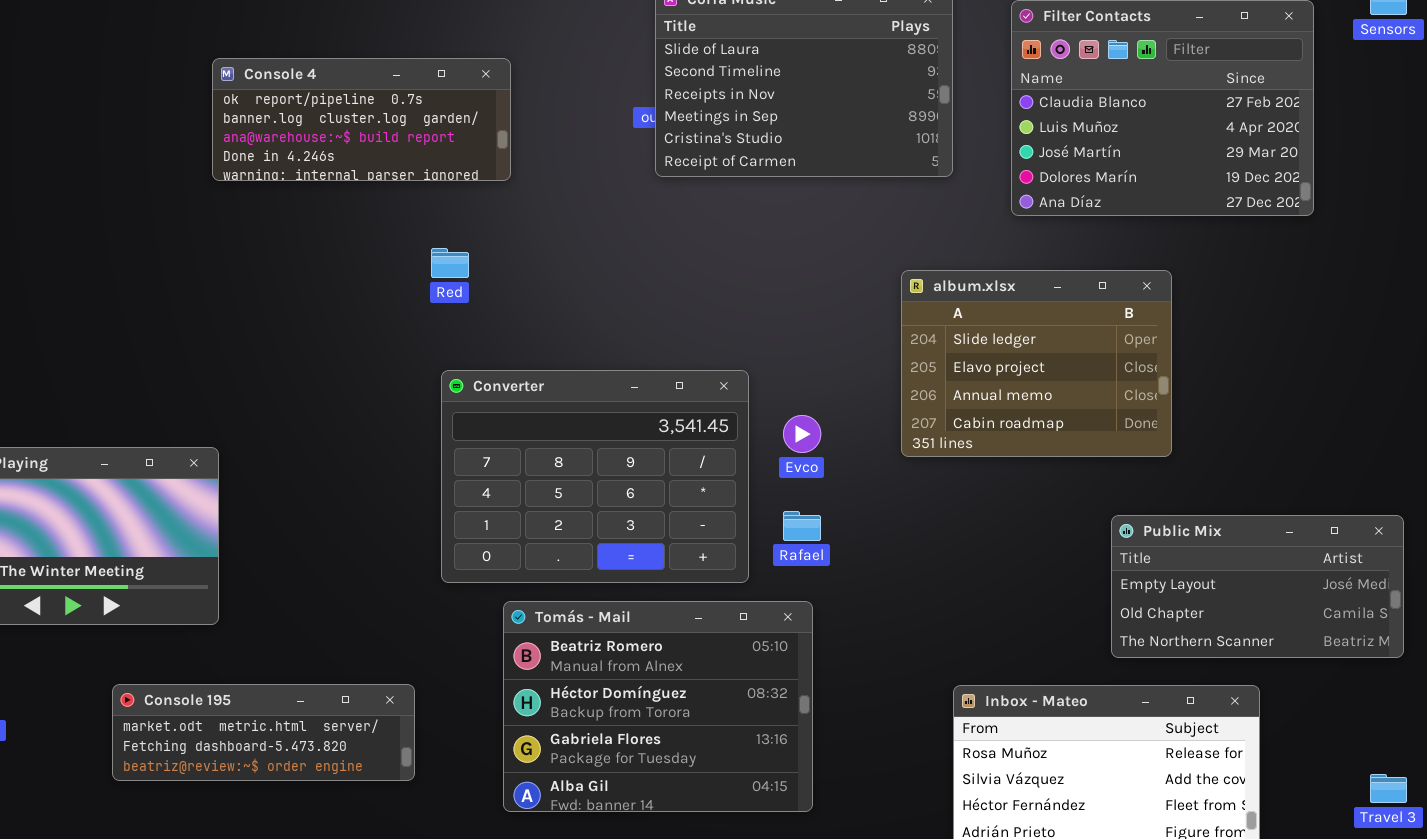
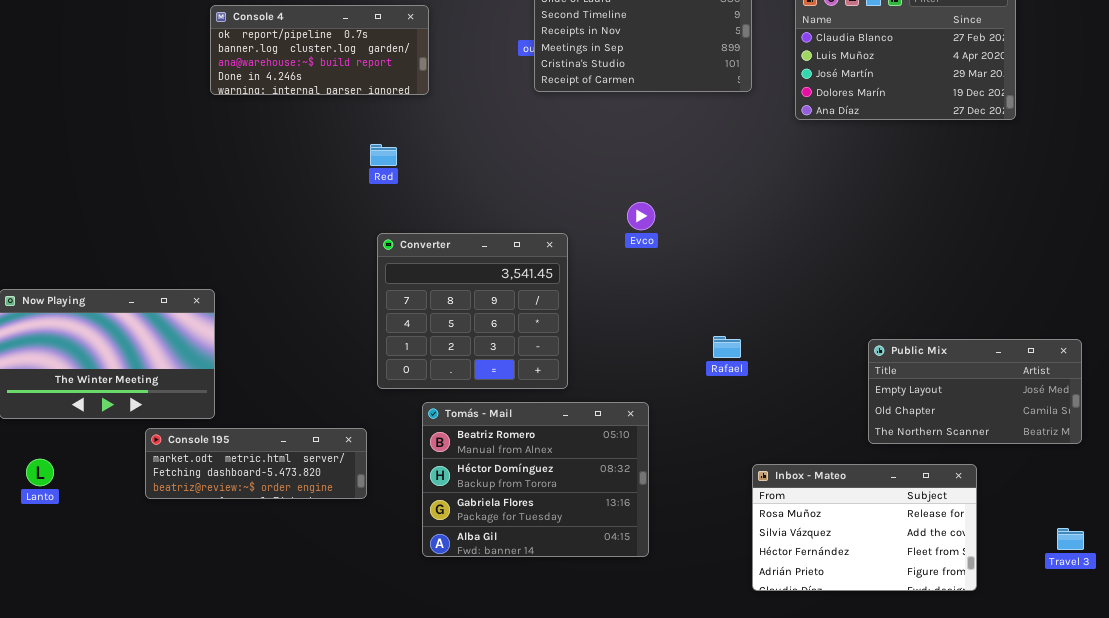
album.xlsx: [901,270,1172,457] -> none, closed
Converter: [441,370,749,583] -> [377,233,568,389], resized
Evco: [783,415,821,453] -> [627,202,655,230], moved
Rafael: [783,511,821,541] -> [713,336,741,358], moved
Console 195: [112,684,415,781] -> [145,428,367,499], moved

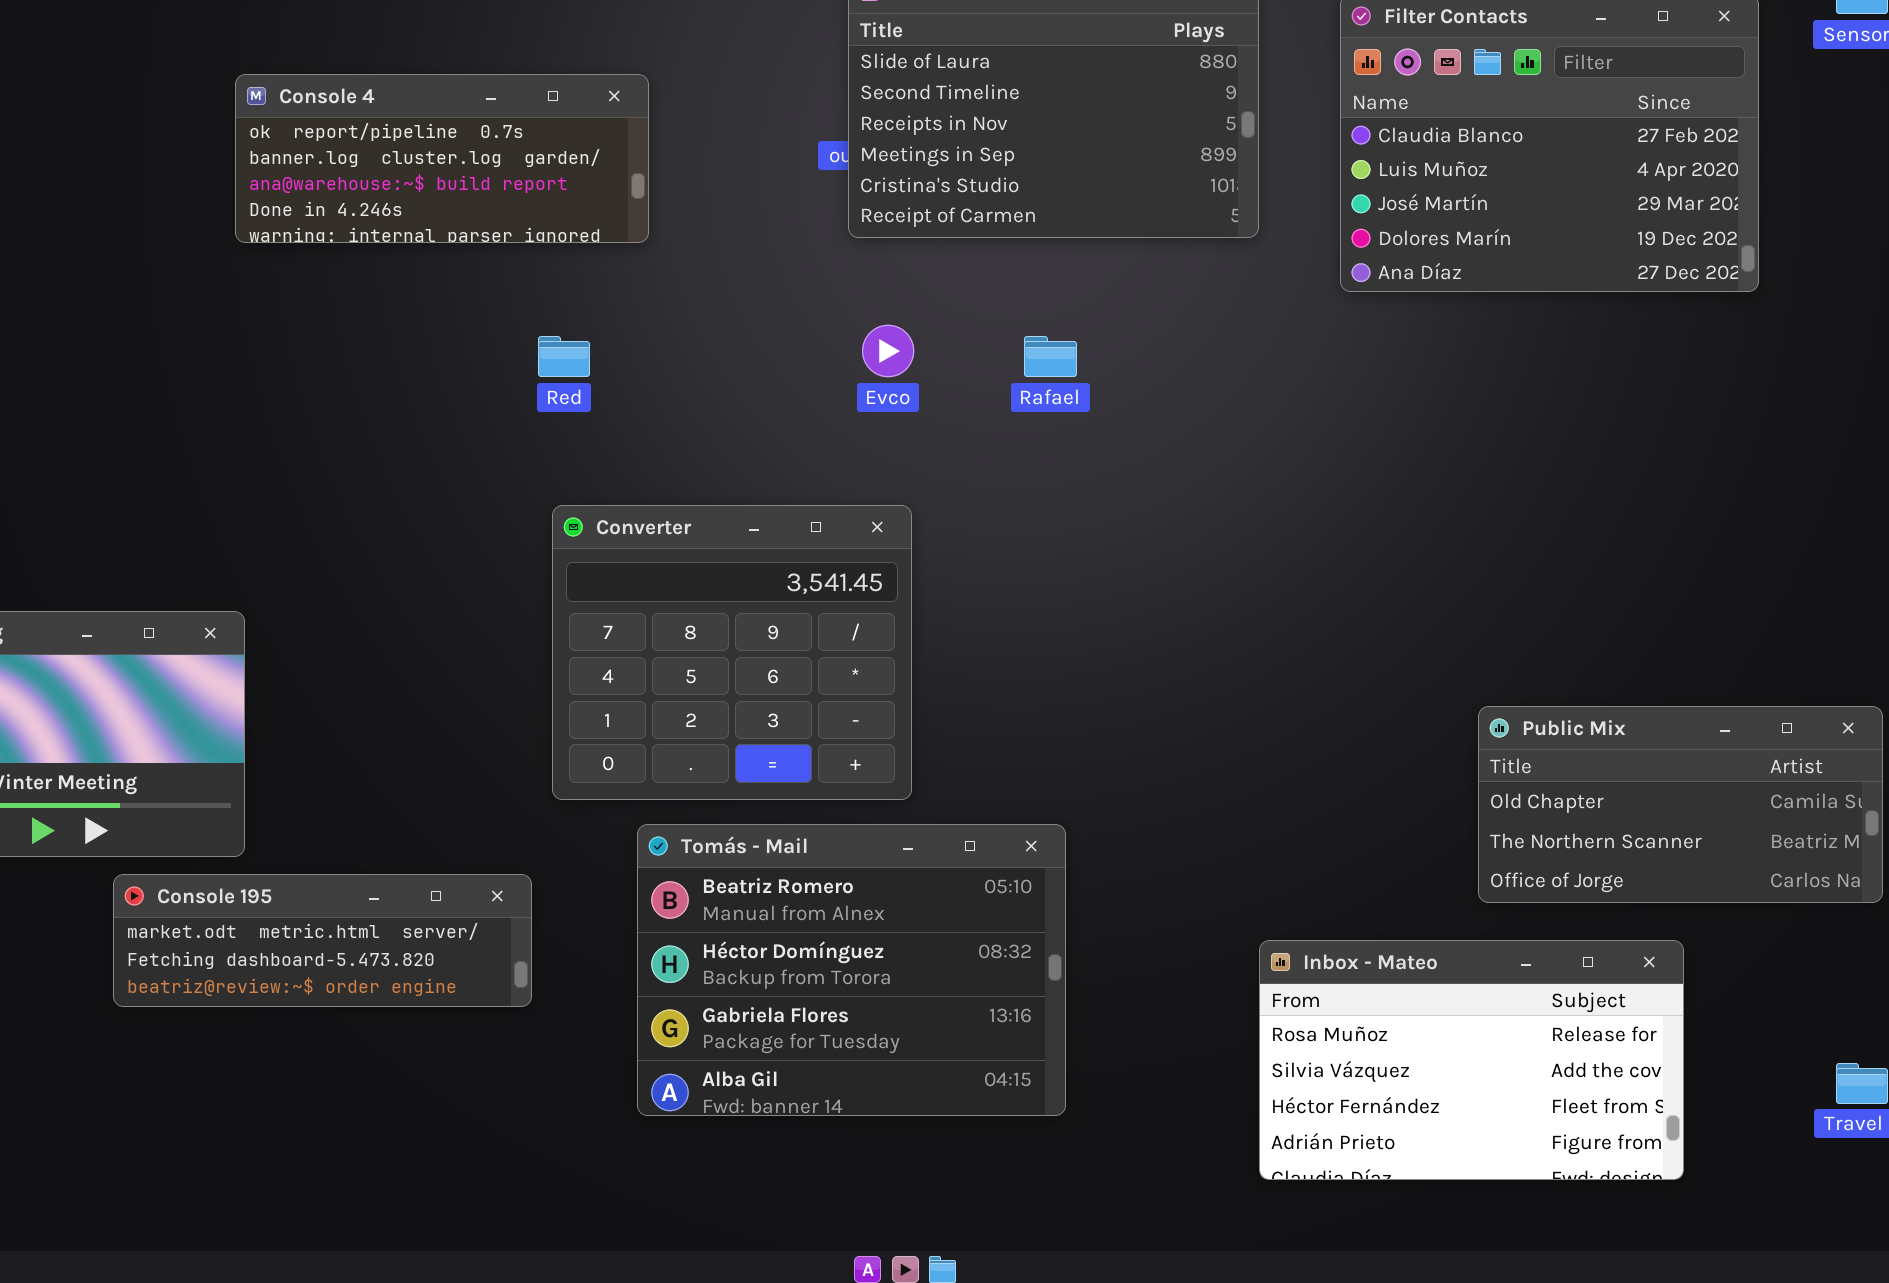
Evco: [627,202,655,230] -> [862,325,914,377], moved
Rafael: [713,336,741,358] -> [1024,336,1077,377], moved
Public Mix: [868,339,1082,444] -> [1478,706,1883,903], scrolled down 1 row

